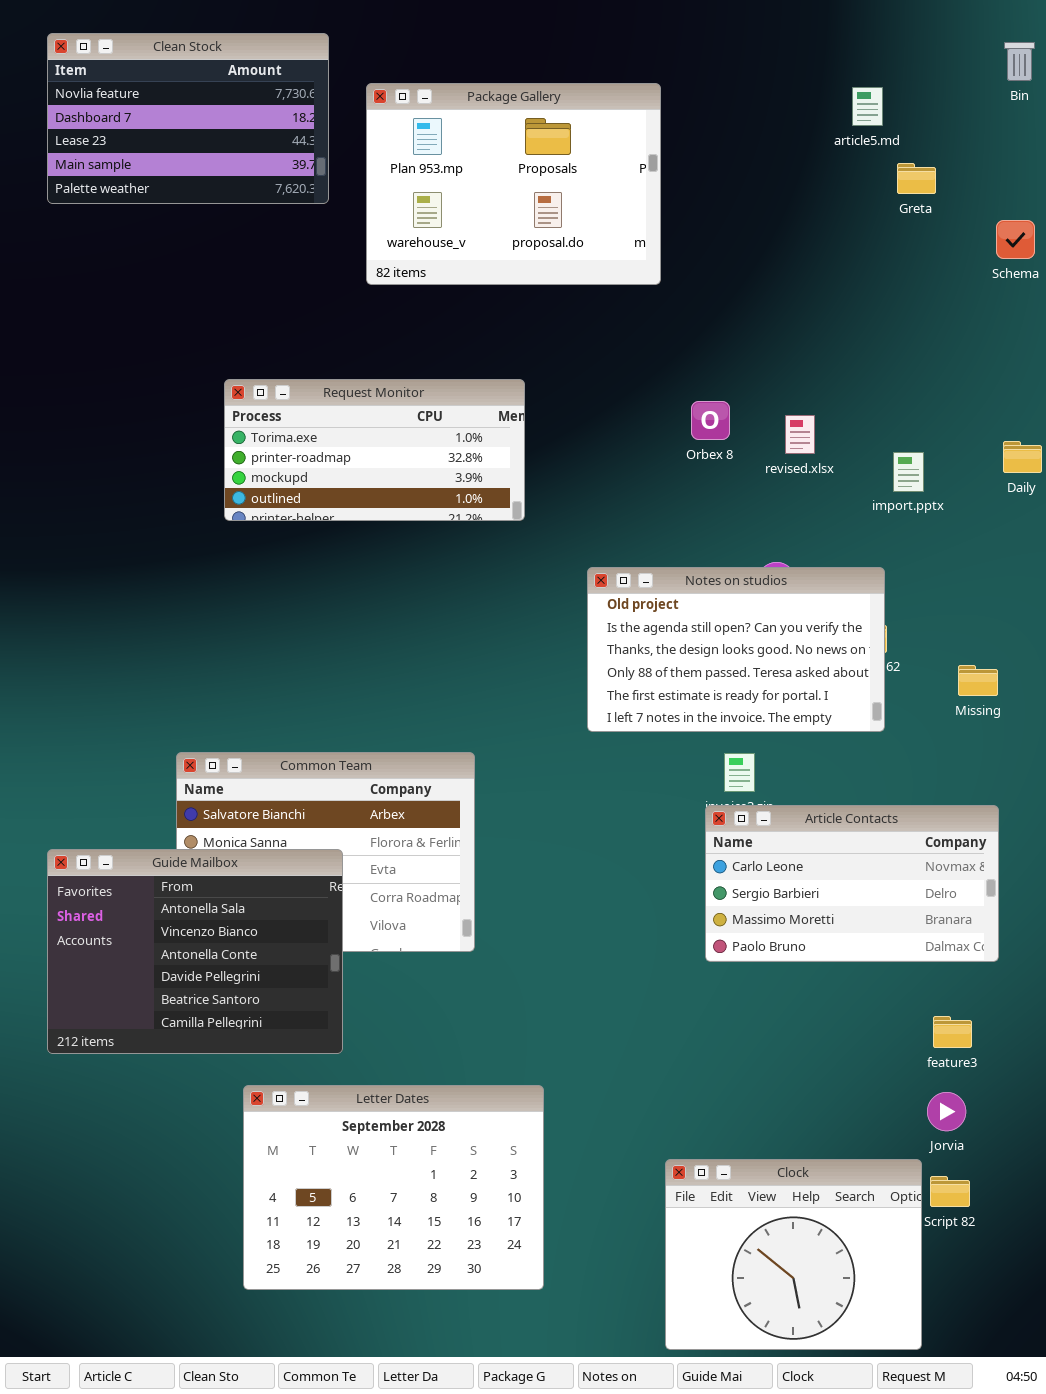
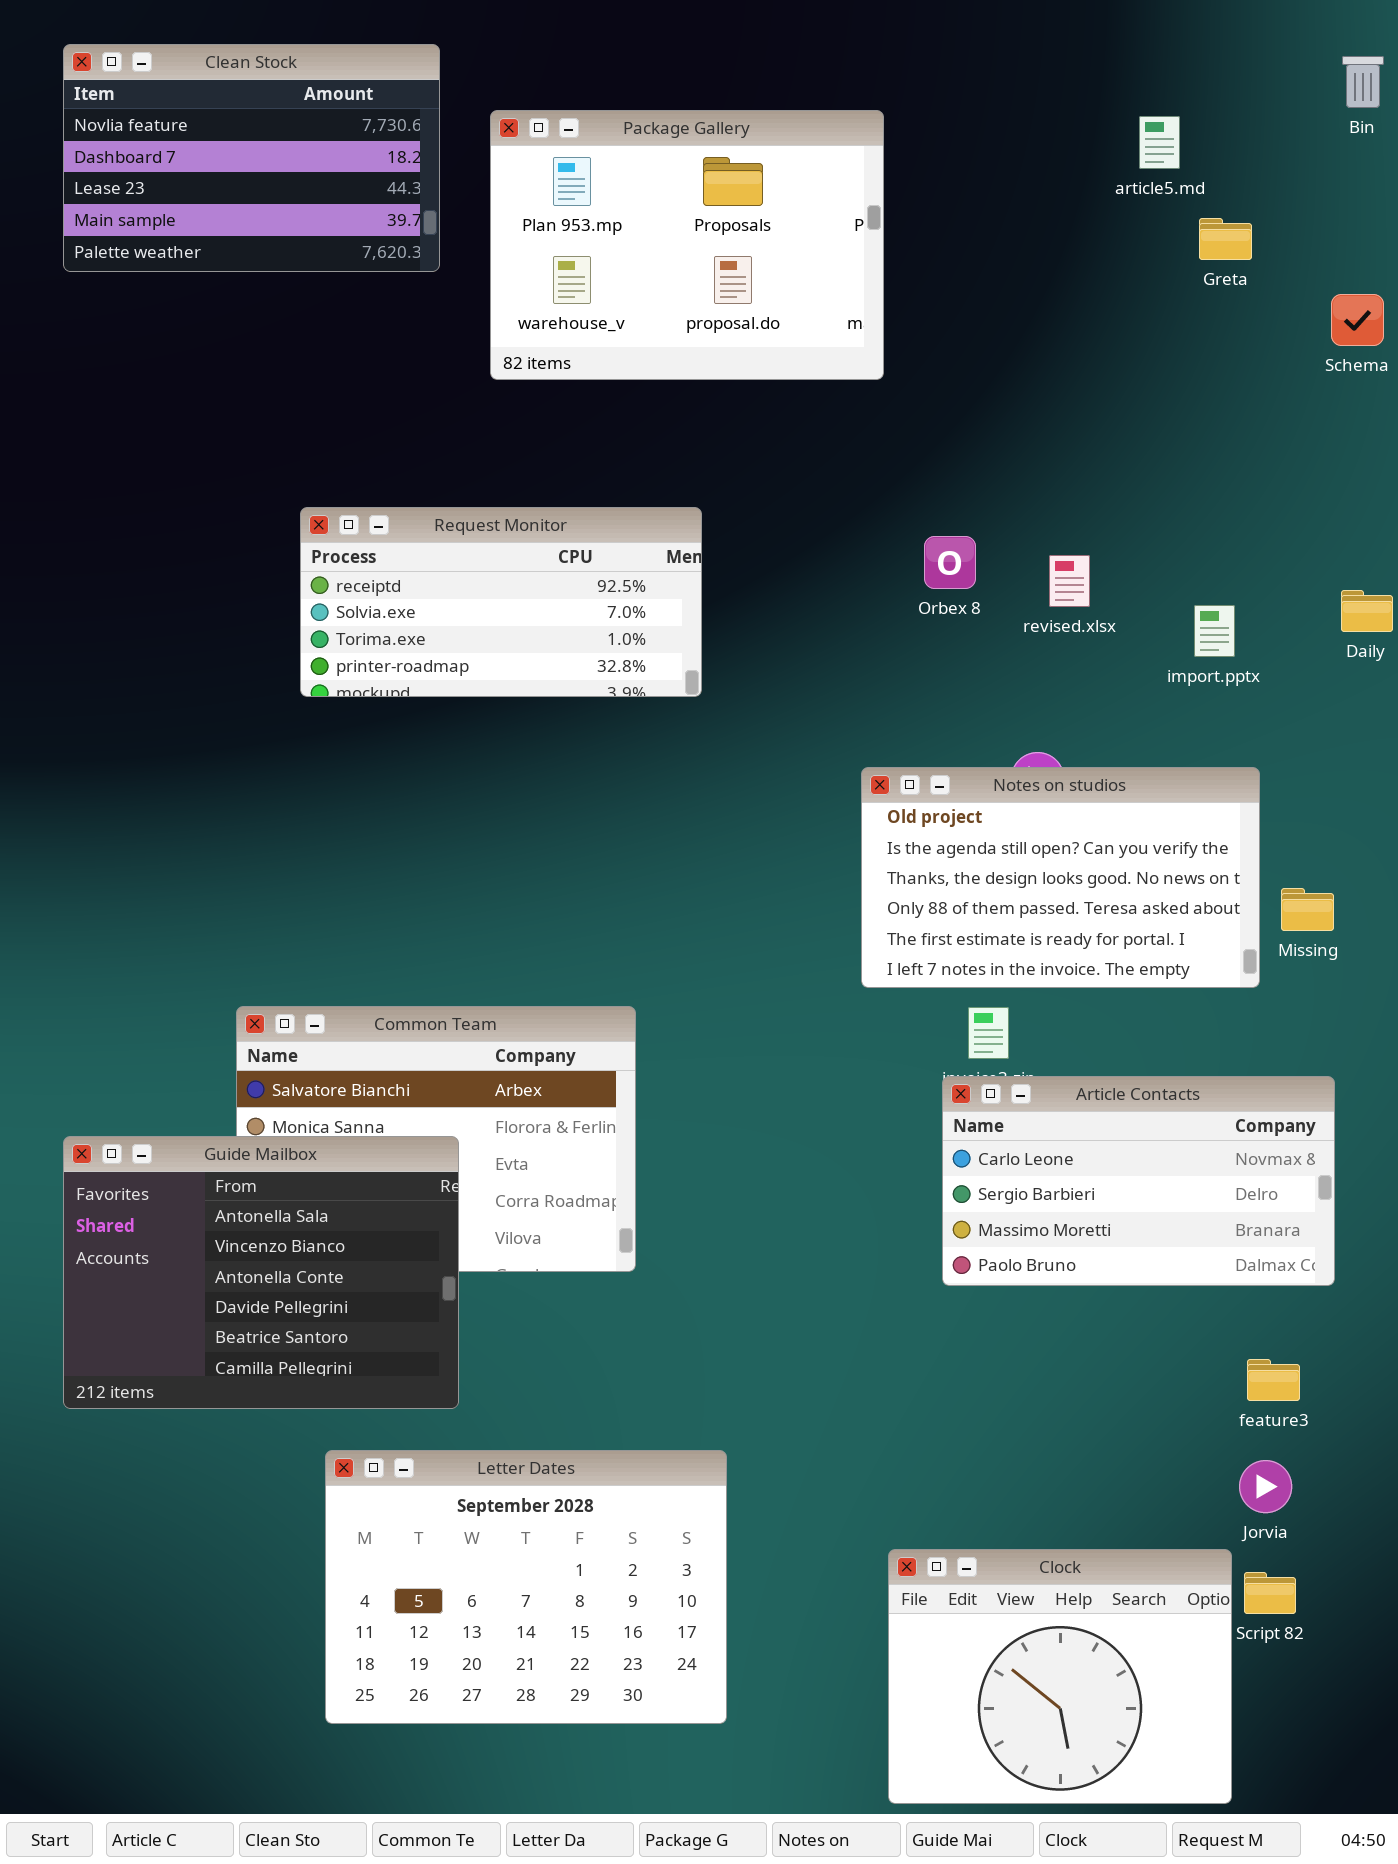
Request Monitor: [224,379,525,521] -> [300,507,702,697], scrolled up 2 rows
Notes on studios: [587,567,885,732] -> [861,767,1260,988], moved

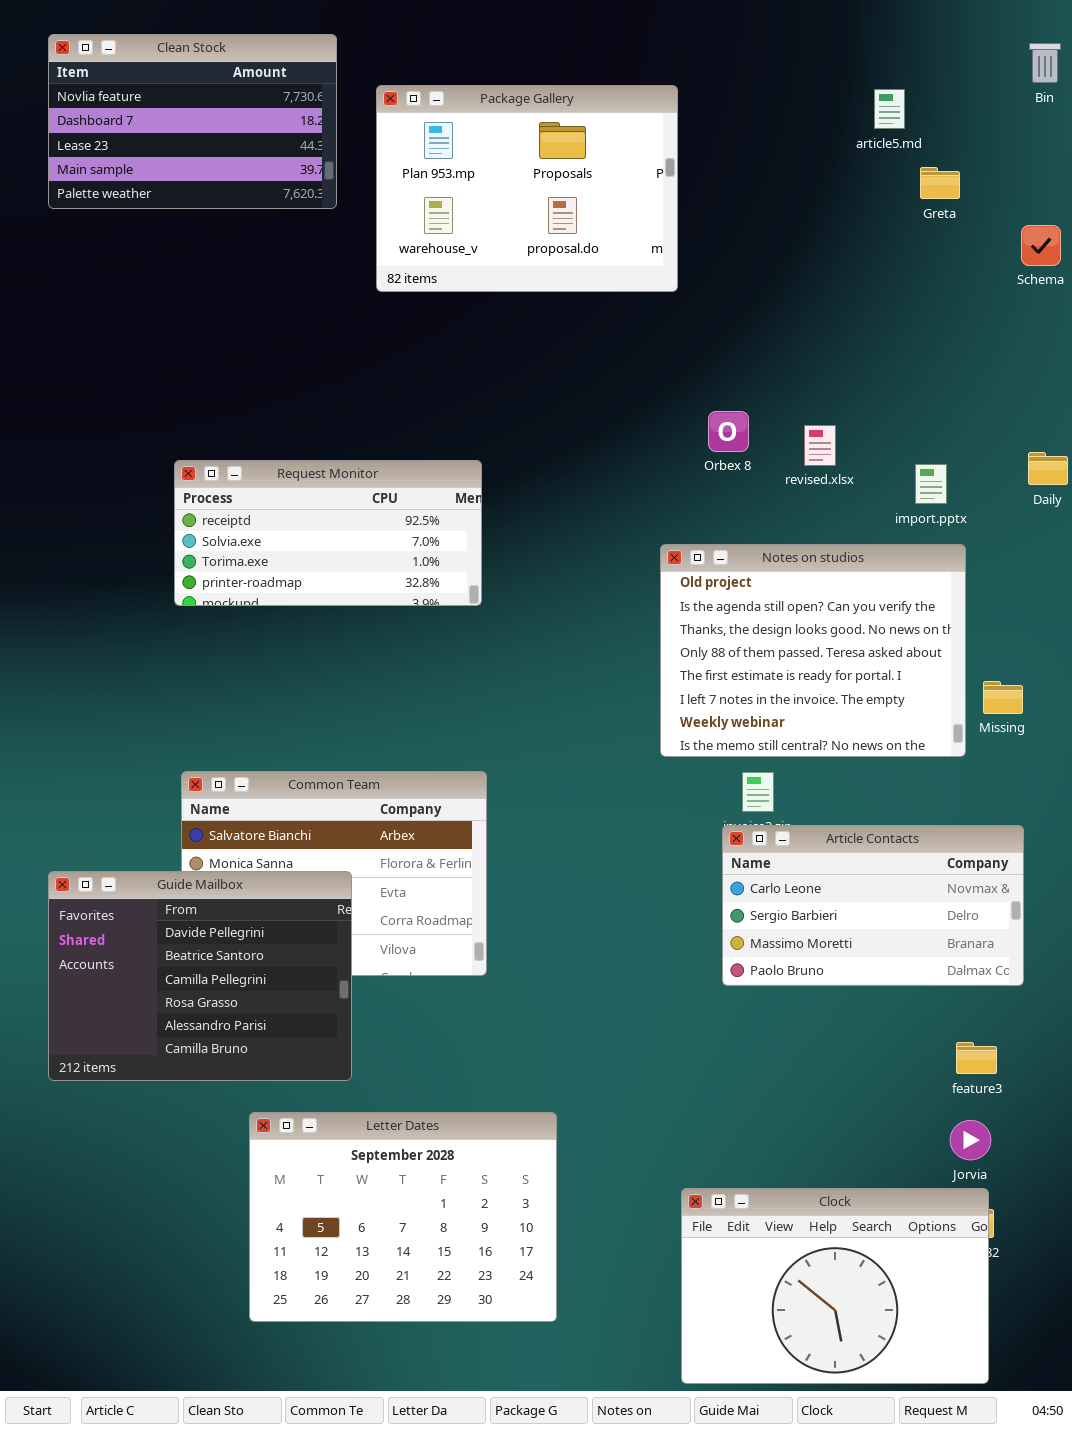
Request Monitor: [300,507,702,697] -> [174,460,482,606], moved
Notes on studios: [861,767,1260,988] -> [660,544,966,757], resized
Guide Mailbox: [63,1136,459,1409] -> [48,871,352,1081], scrolled down 3 rows
Clock: [888,1549,1232,1804] -> [681,1188,989,1384], resized

